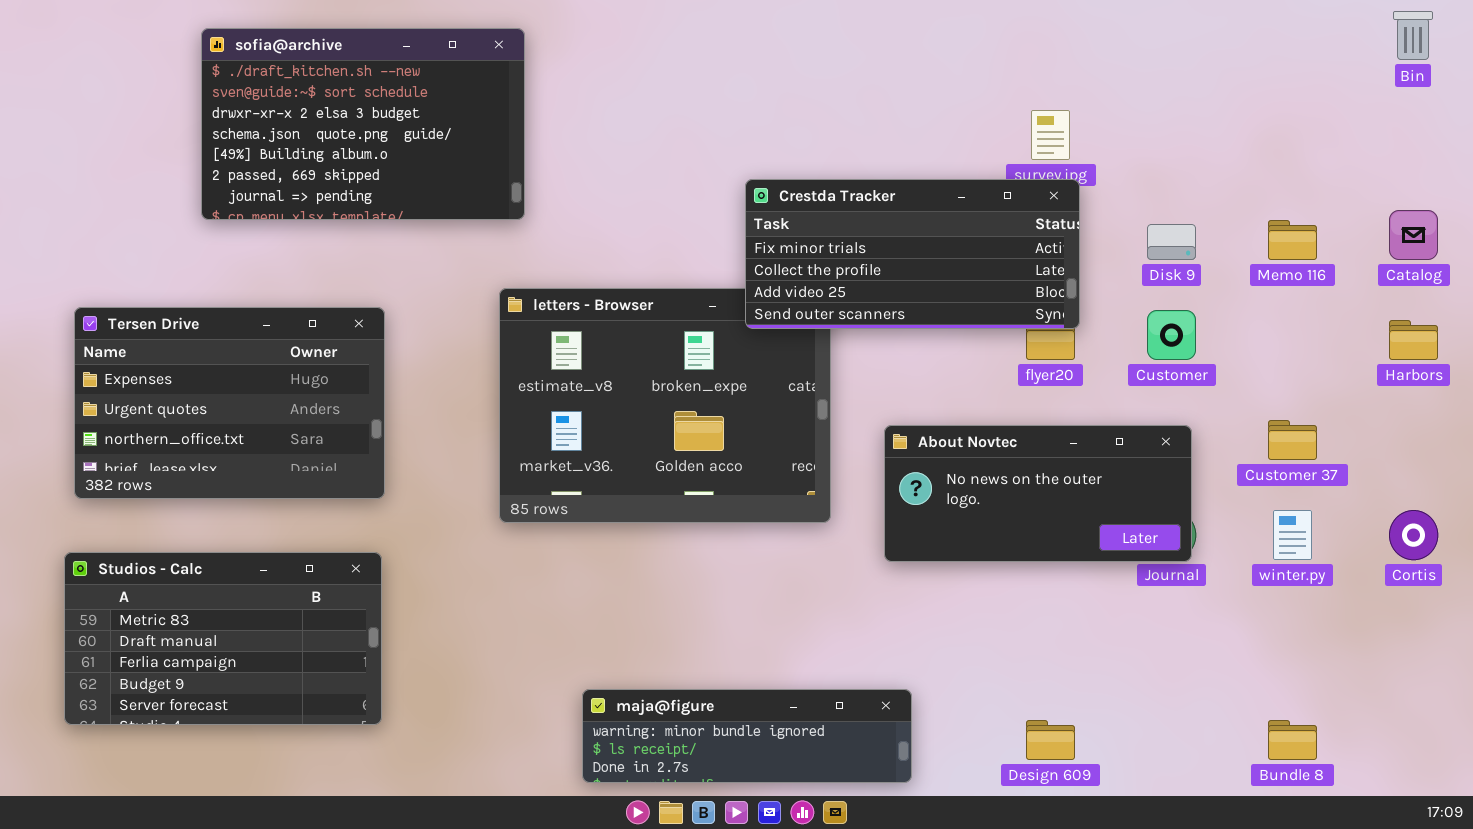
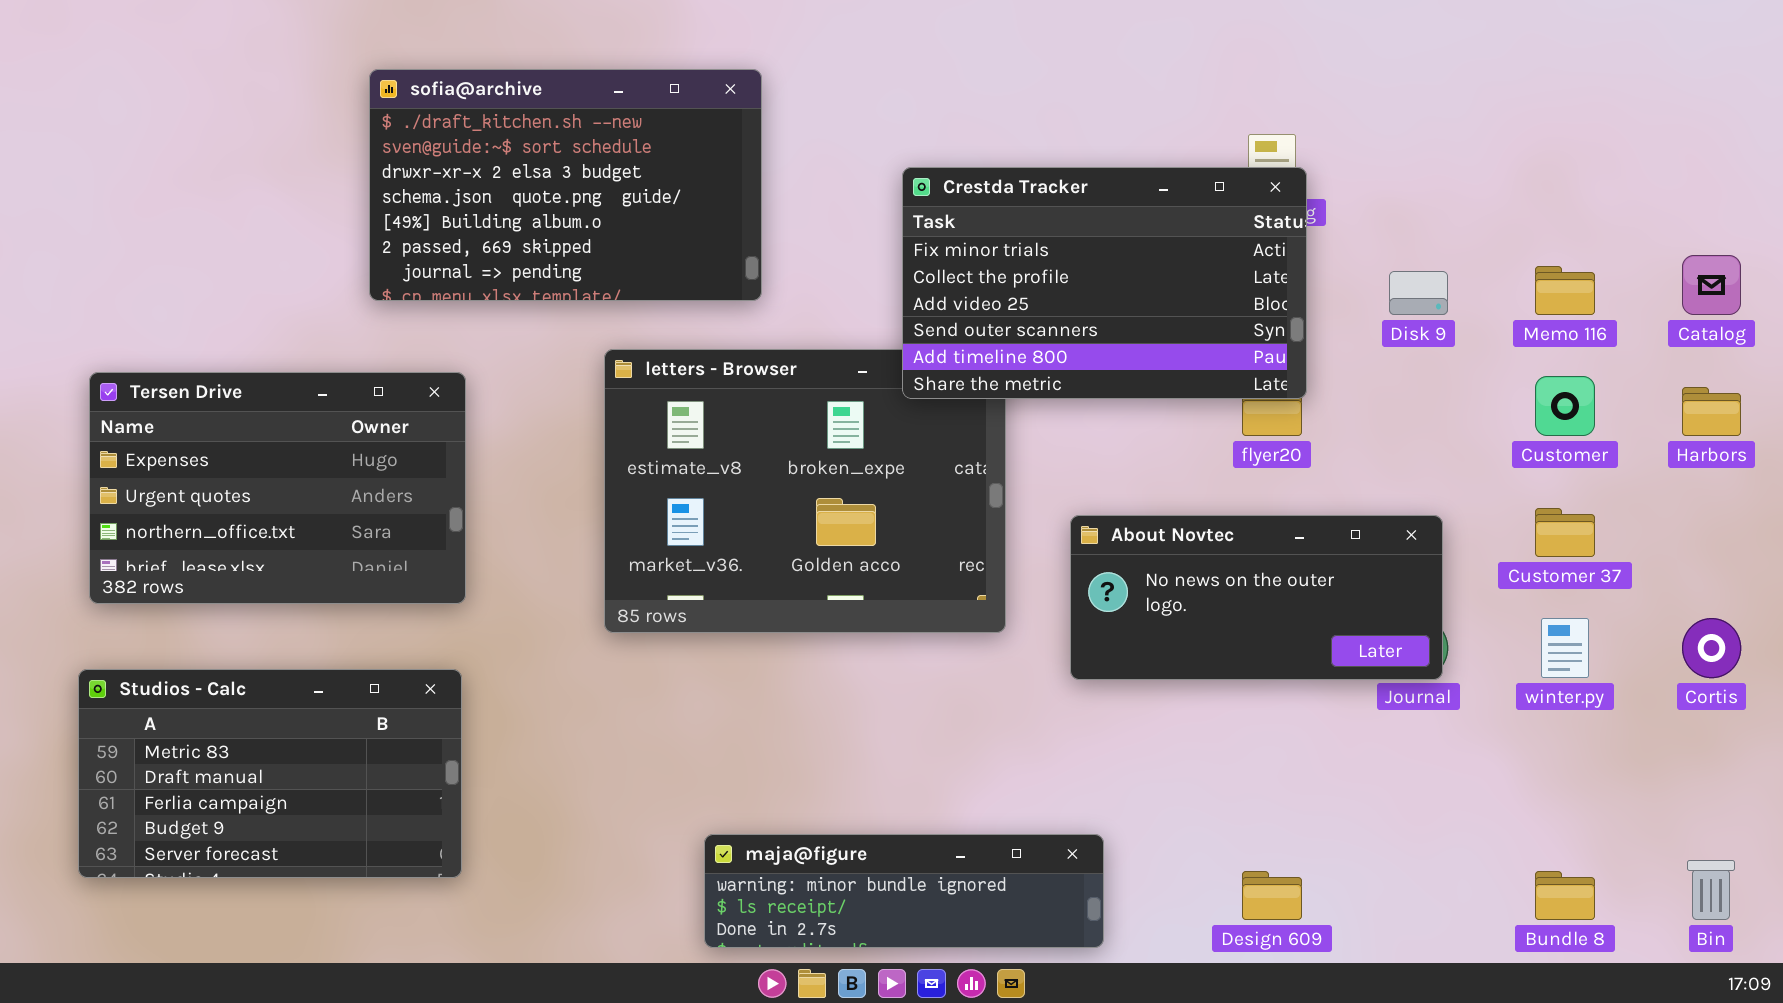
Bin: [1393,11,1433,60] -> [1687,860,1735,920], moved
sofia@archive: [201,28,525,220] -> [369,69,762,301], moved
Crestda Tracker: [745,179,1080,329] -> [902,167,1307,399], resized
Customer: [1147,310,1196,360] -> [1535,376,1595,436], moved

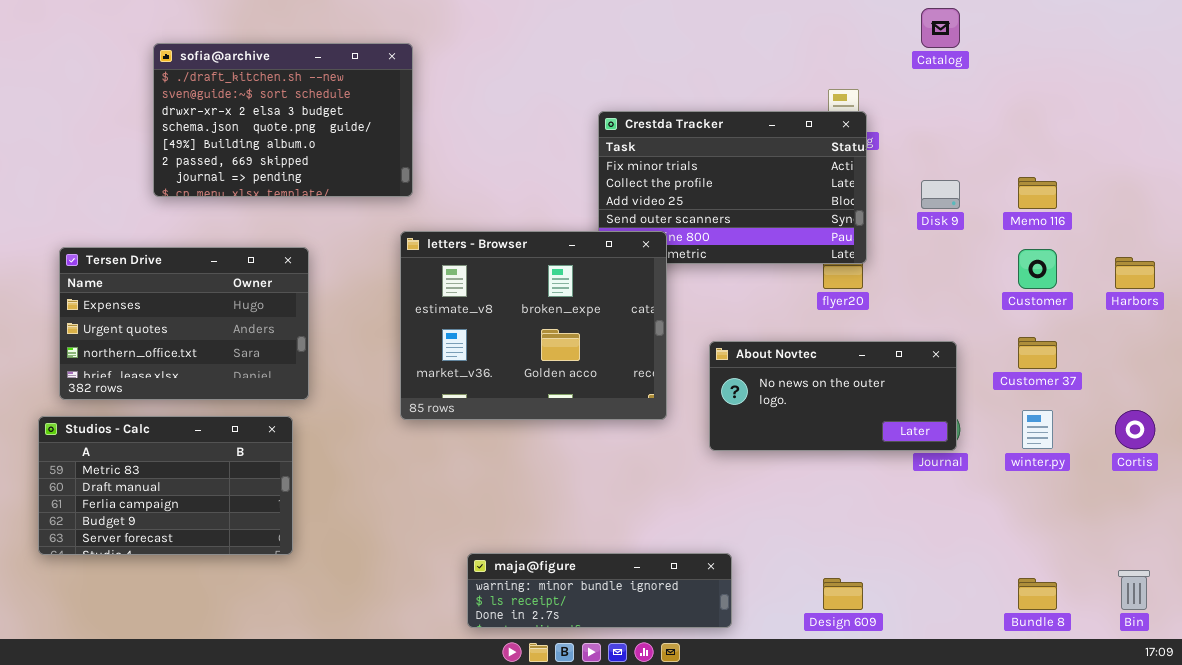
sofia@archive: [369,69,762,301] -> [153,43,413,197], moved
Catalog: [1682,255,1741,315] -> [921,8,960,48], moved
letters - Browser: [604,349,1006,633] -> [400,231,667,420], raised
Studios - Calc: [78,669,462,878] -> [38,416,293,555], moved

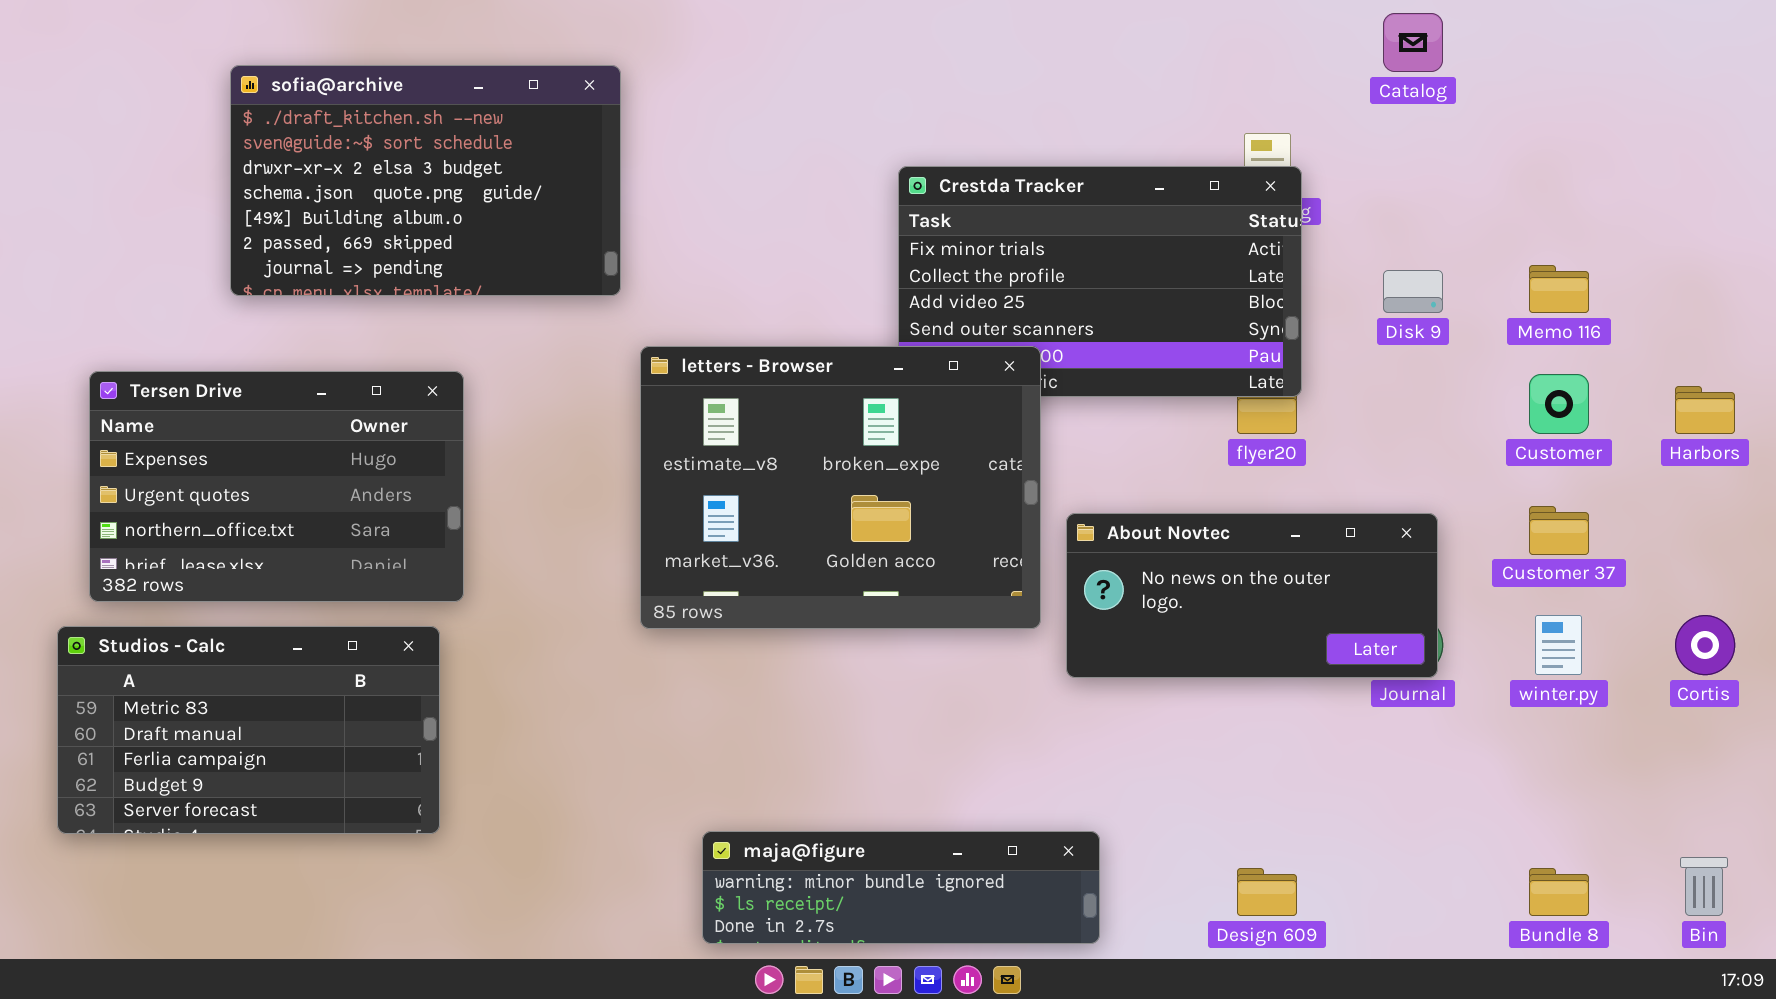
letters - Browser: [400,231,667,420] -> [640,346,1041,629], moved

